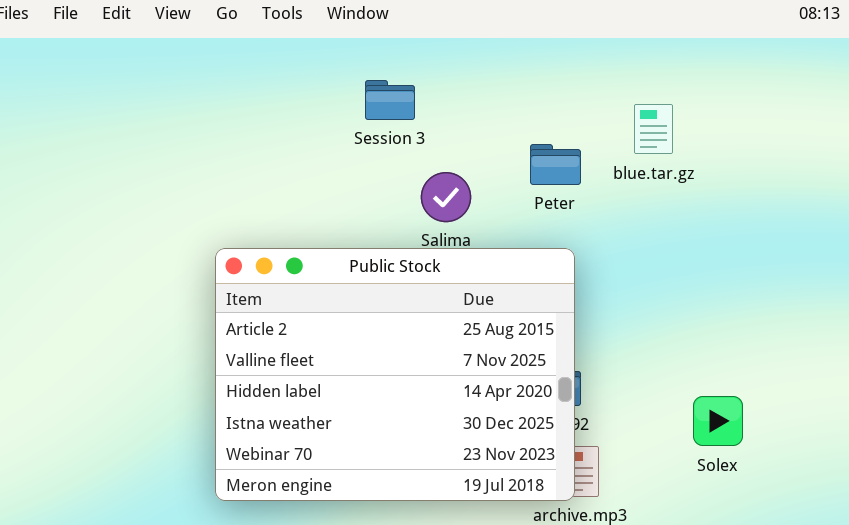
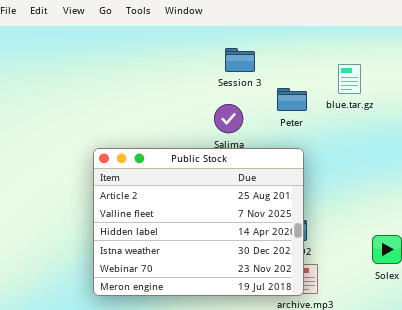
Session 3: [365,80,415,120] -> [225,48,255,72], moved

